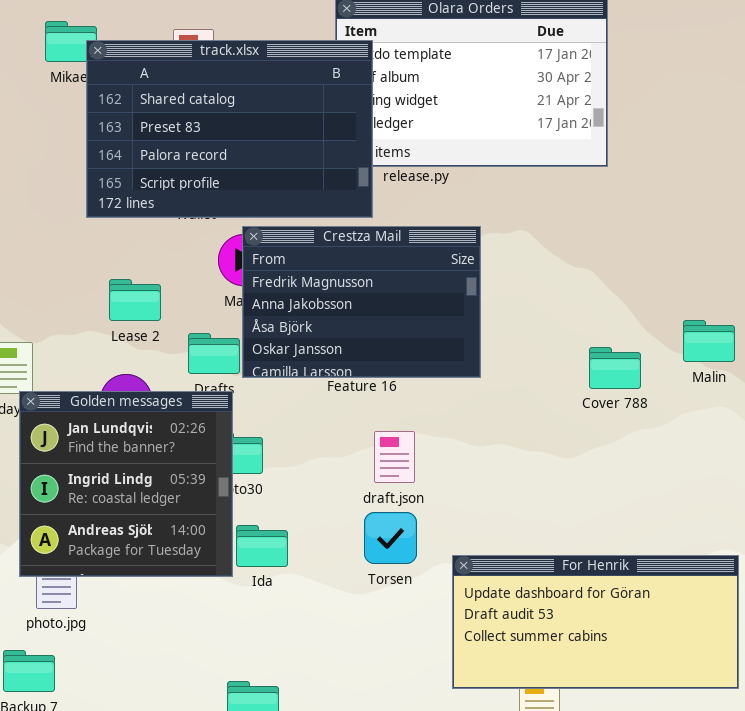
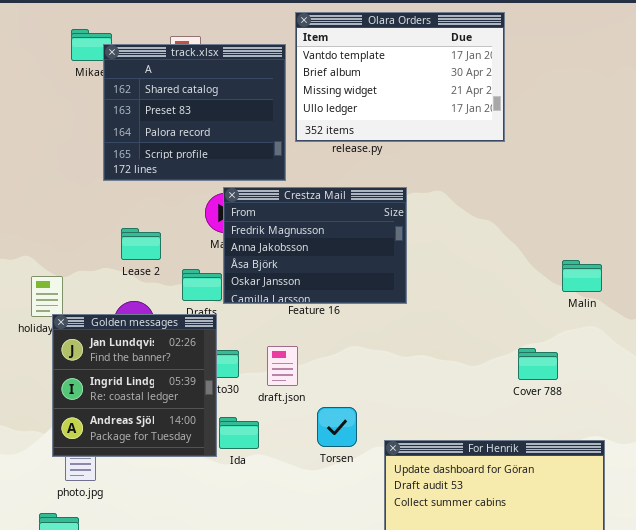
track.xlsx: [86,40,373,218] -> [103,44,286,181], resized
Cover 788: [589,347,641,389] -> [518,348,558,380], moved
draft.json: [374,431,415,483] -> [267,346,298,386], moved

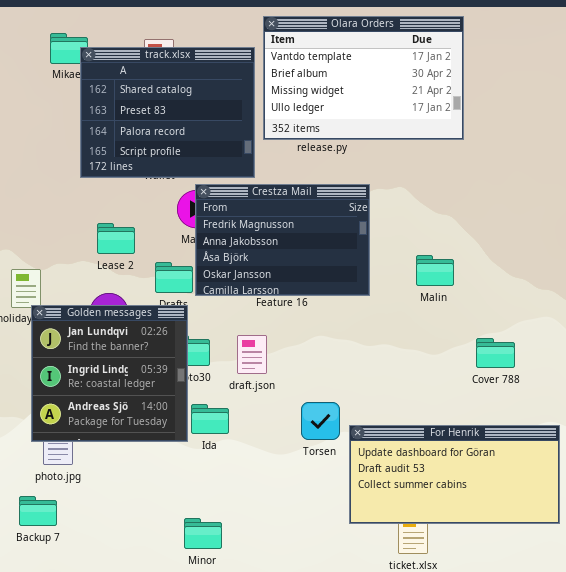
Malin: [562,260,602,292] -> [416,255,454,286], moved
Torsen: [317,407,357,447] -> [301,402,340,440], moved

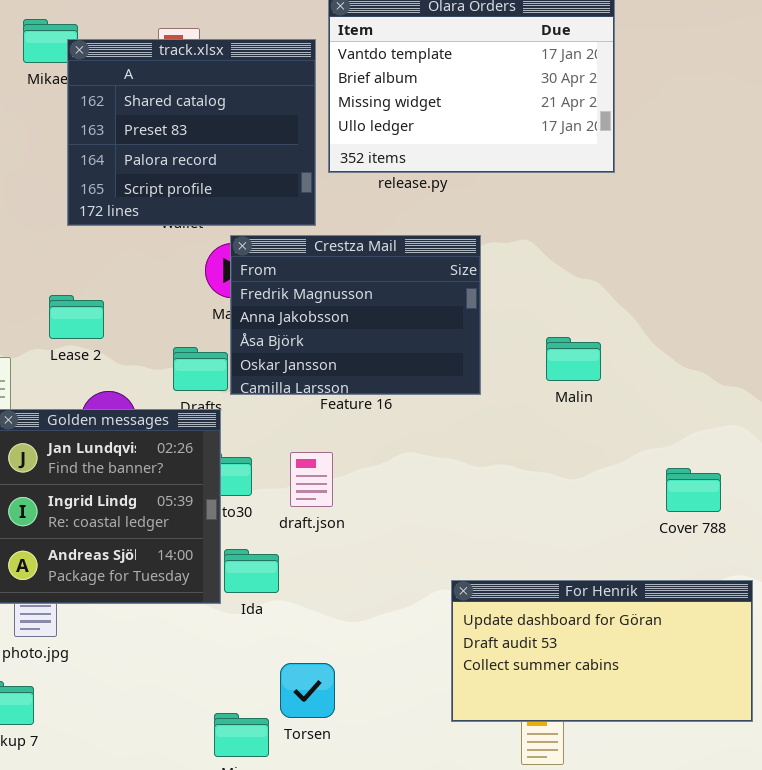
Lease 2: [97,223,135,254] -> [49,295,104,339], moved
Cover 788: [476,338,515,368] -> [666,468,721,512], moved
Torsen: [301,402,340,440] -> [280,663,335,718], moved

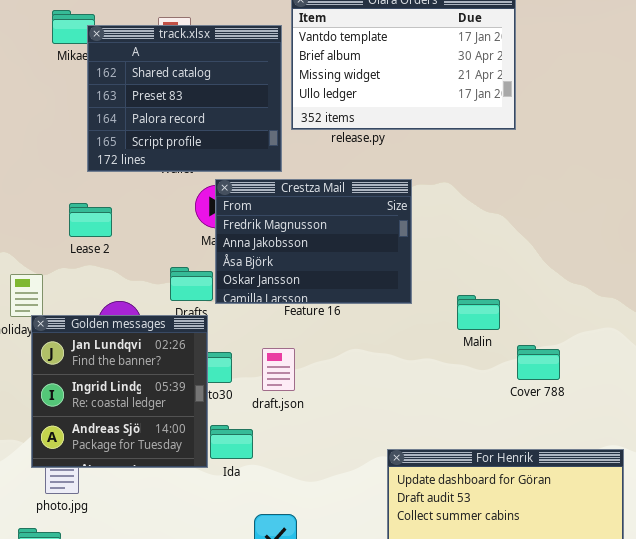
Lease 2: [49,295,104,339] -> [69,203,112,237], moved
Malin: [546,337,601,381] -> [457,295,500,330], moved
Cover 788: [666,468,721,512] -> [517,345,560,380], moved

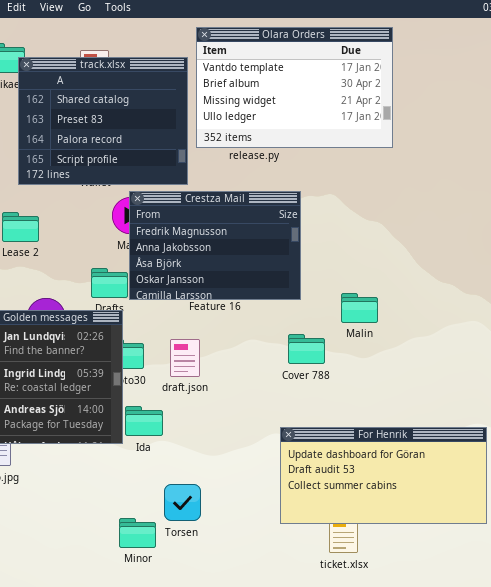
Cover 788: [517,345,560,380] -> [288,334,325,364], moved

